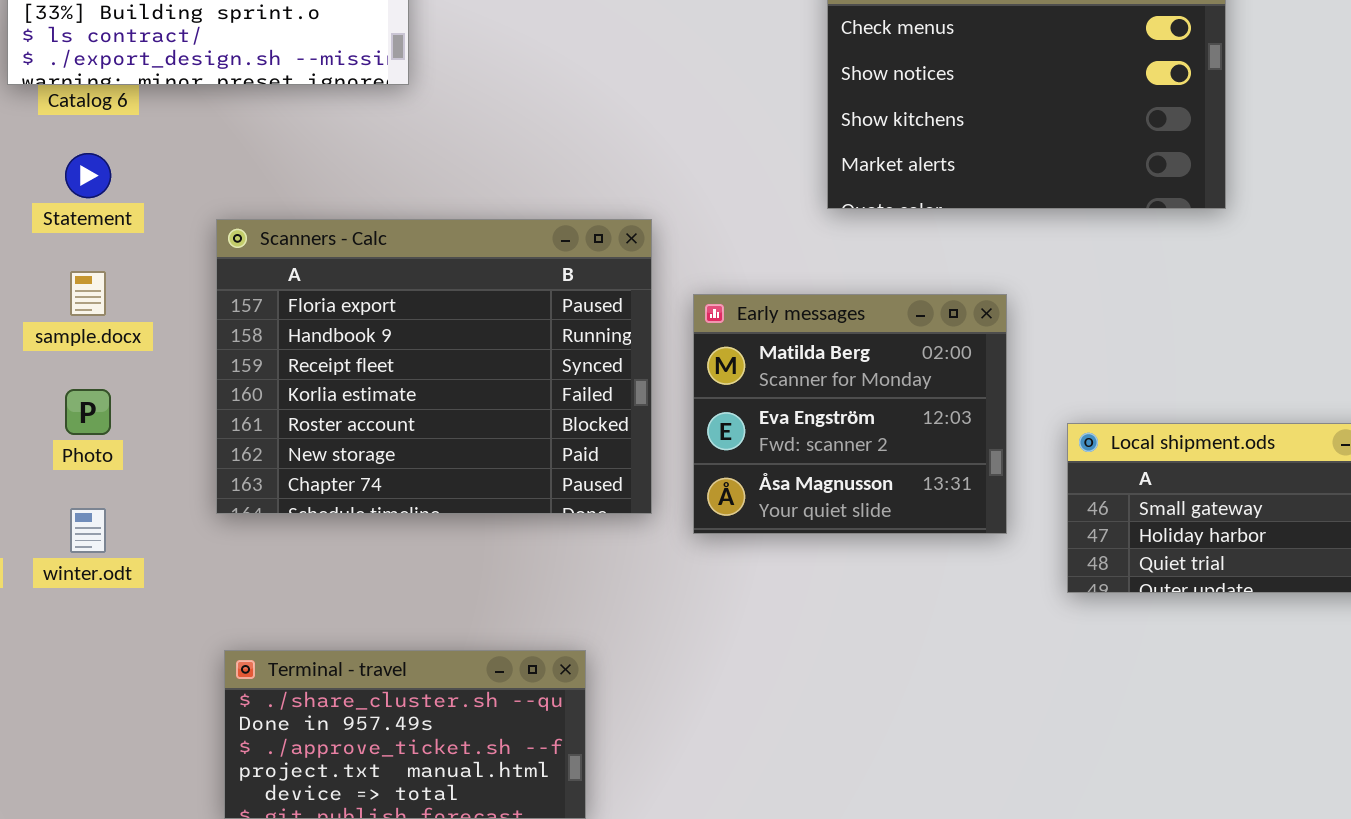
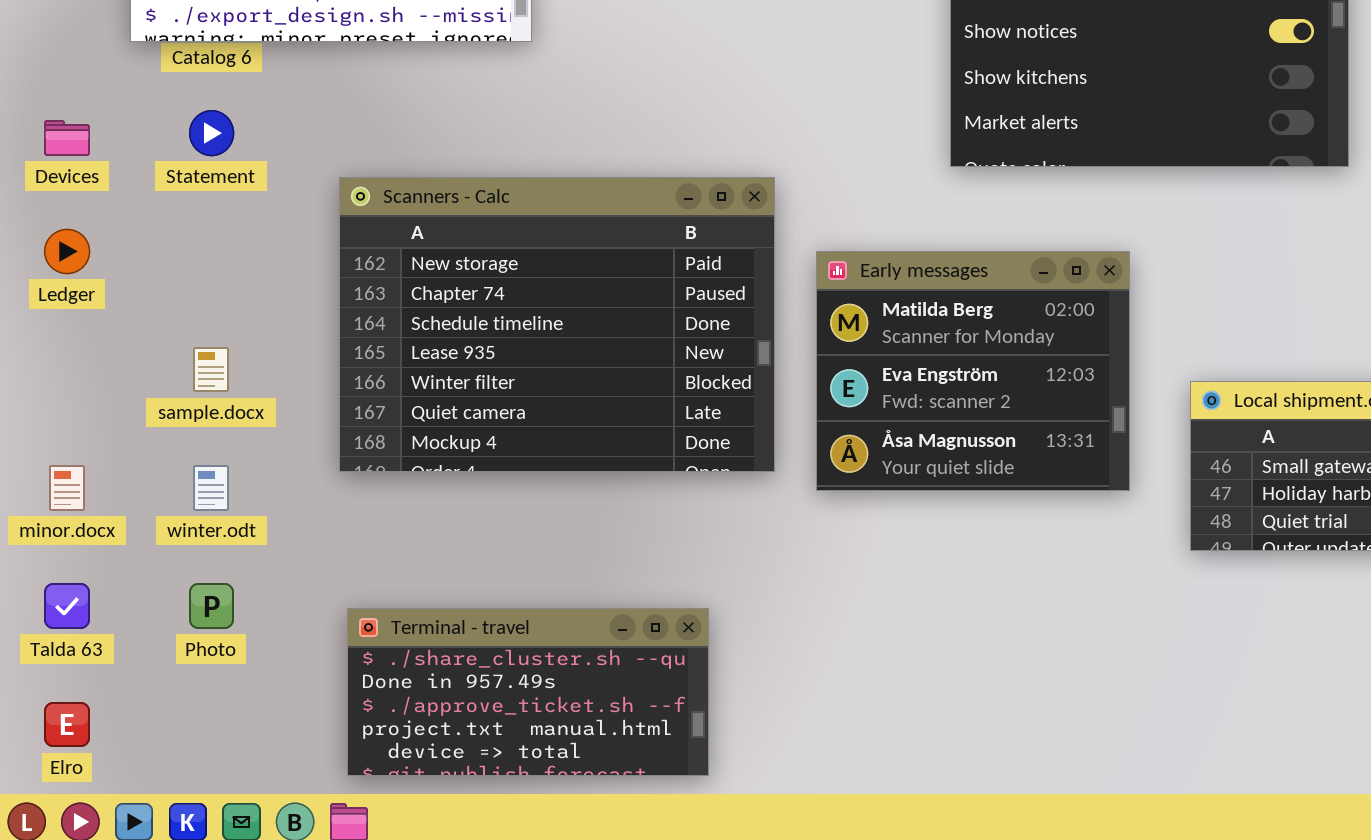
Scanners - Calc: [216,219,652,514] -> [339,177,775,472], scrolled down 5 rows
sample.docx: [70,271,106,316] -> [193,347,229,392], moved
Photo: [65,389,111,435] -> [189,583,234,629], moved

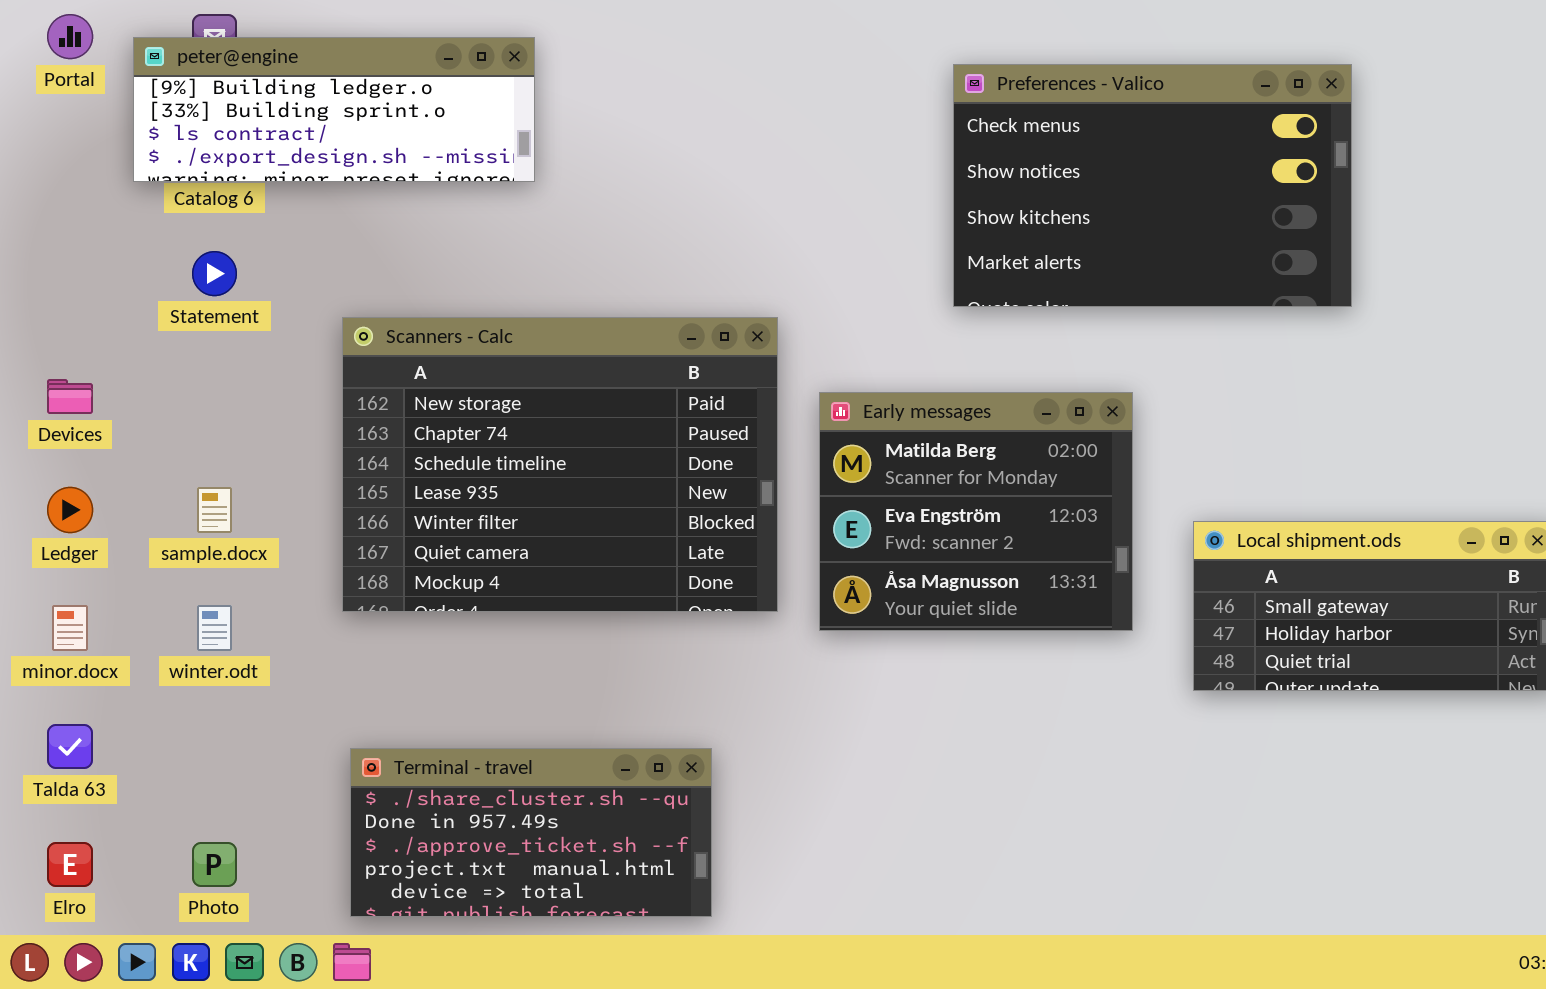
Devices: [44,120,90,156] -> [47,379,93,414], moved
Ledger: [44,229,90,274] -> [47,487,93,533], moved
Photo: [189,583,234,629] -> [192,842,237,887], moved

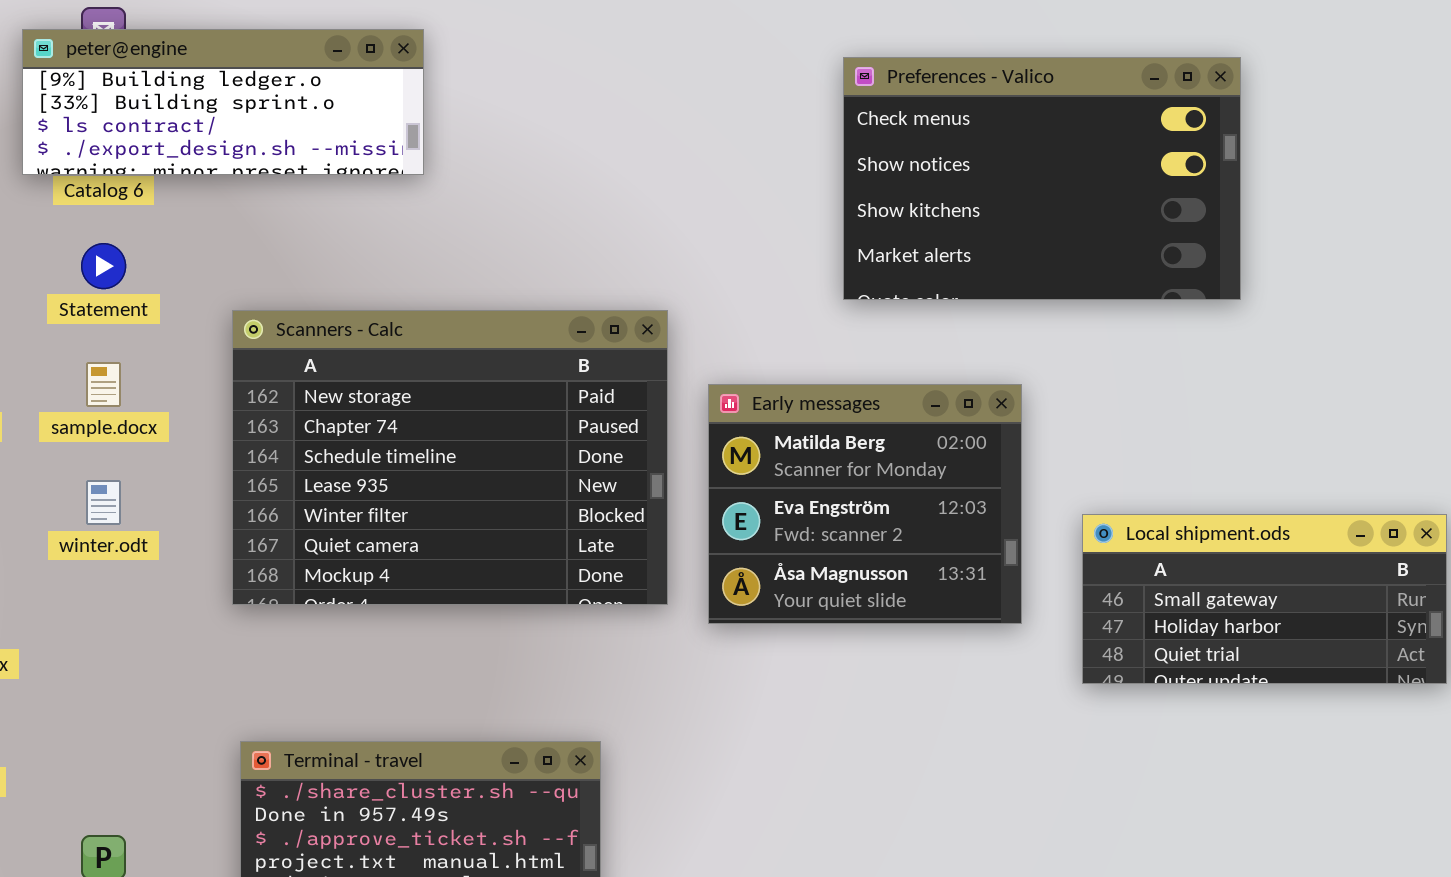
sample.docx: [197,487,232,533] -> [86,362,121,407], moved
winter.odt: [197,605,232,651] -> [86,480,121,525], moved

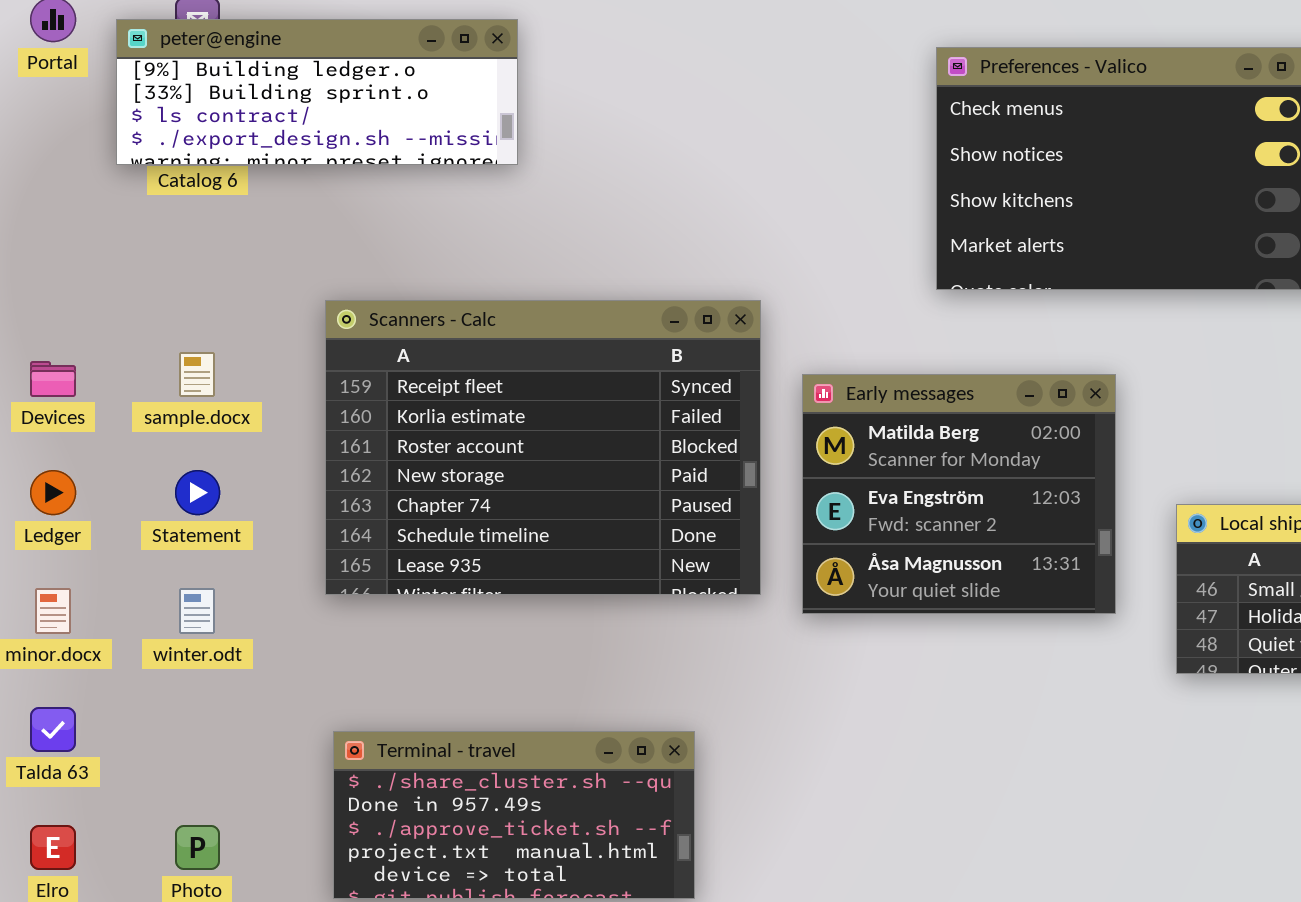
Statement: [81,243,126,289] -> [175,470,220,515], moved
Scanners - Calc: [232,310,668,605] -> [325,300,761,595], scrolled up 3 rows
winter.odt: [86,480,121,525] -> [179,588,215,634], moved

